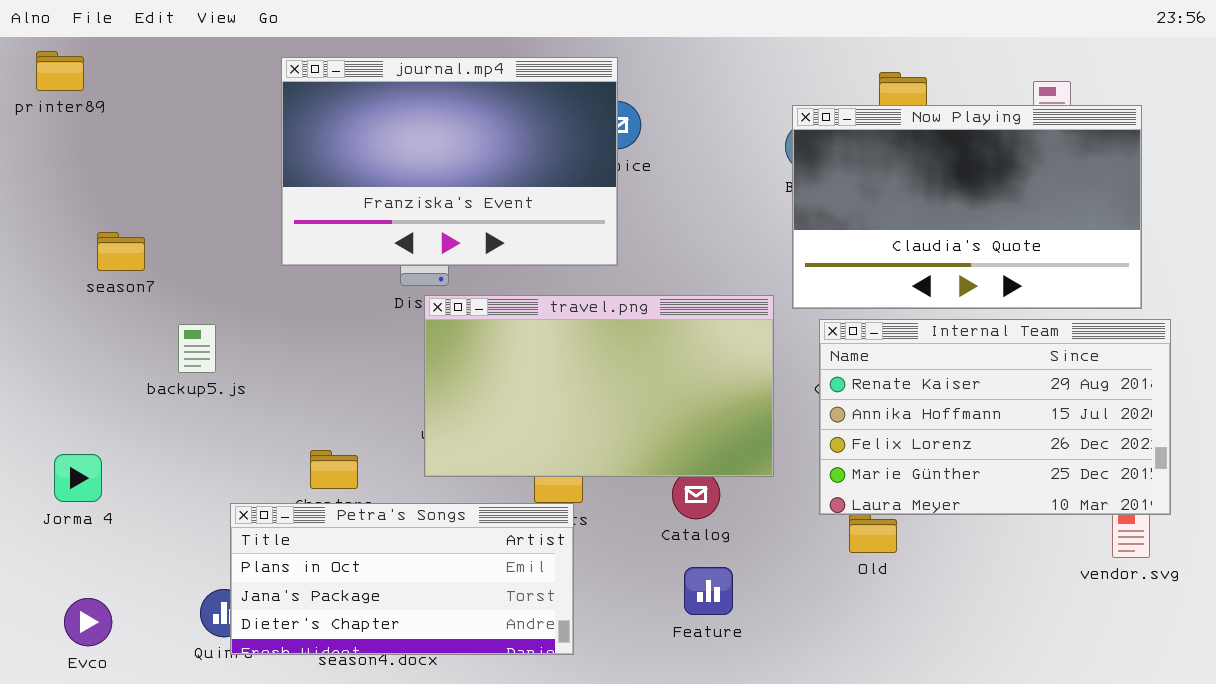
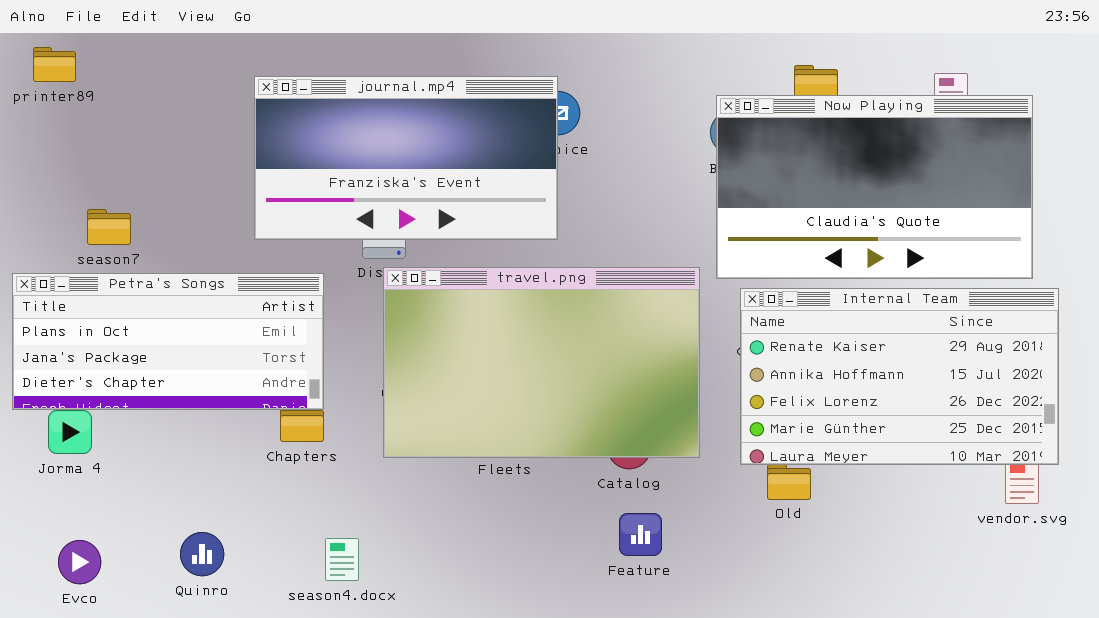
journal.mp4: [281,57,618,266] -> [254,76,558,240], resized
travel.png: [424,295,774,477] -> [383,267,700,458], resized
Petra's Songs: [230,503,574,655] -> [12,273,324,410], moved

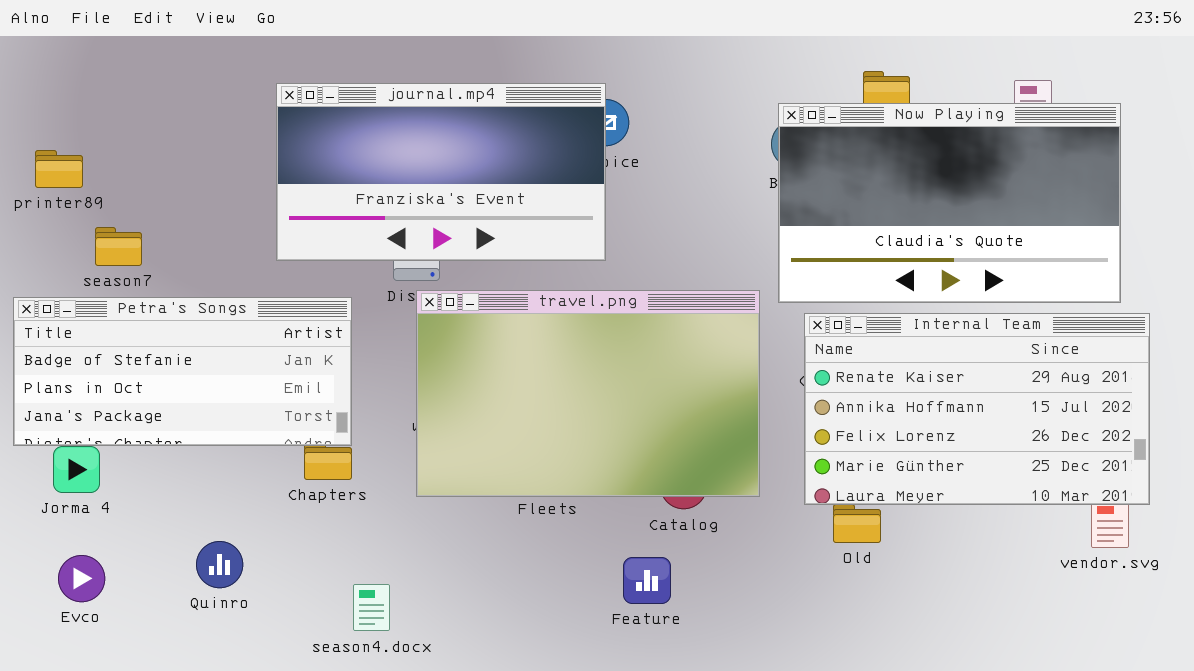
printer89: [33,47,76,82] -> [35,150,83,188], moved
Petra's Songs: [12,273,324,410] -> [13,297,352,446], scrolled up 1 row
Feature: [619,513,662,556] -> [623,557,671,604], moved
Quinro: [180,532,224,576] -> [196,541,243,588], moved
Evco: [58,540,101,584] -> [58,555,105,602], moved

